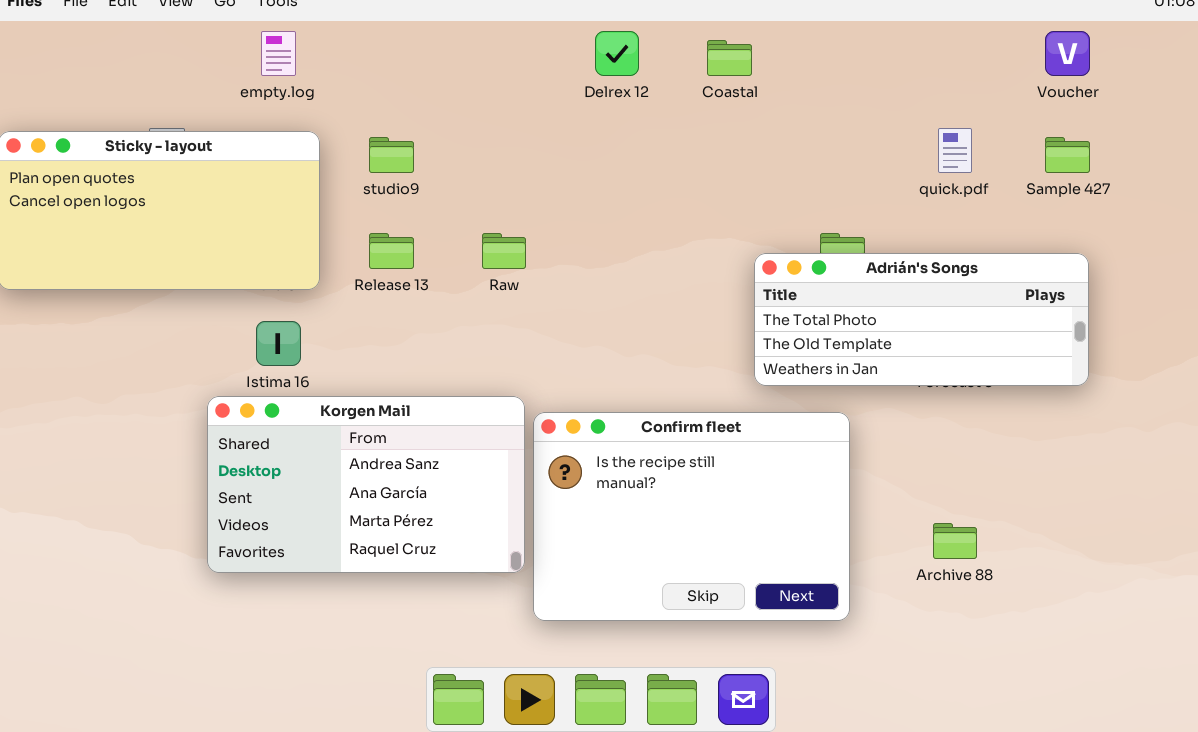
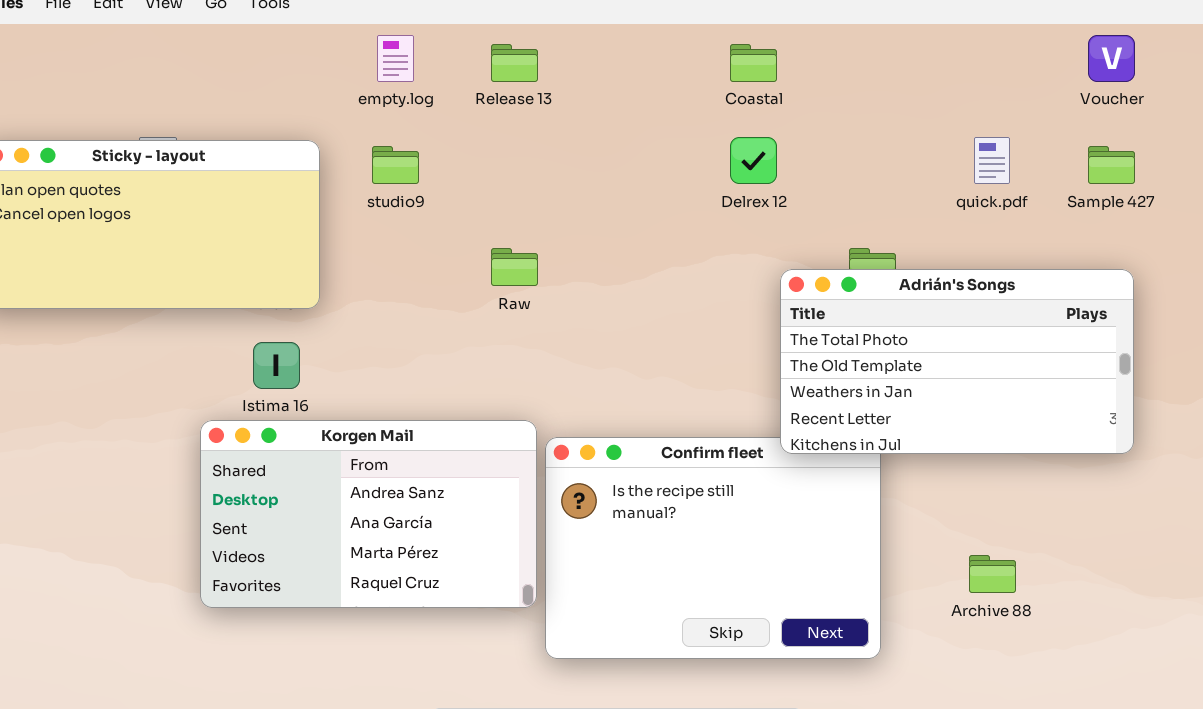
empty.log: [261,31,296,76] -> [377,35,414,82], moved
Delrex 12: [595,31,639,76] -> [730,137,777,184], moved
Release 13: [369,233,414,269] -> [491,44,538,82], moved
Adrián's Songs: [754,253,1089,386] -> [780,269,1134,454], resized

